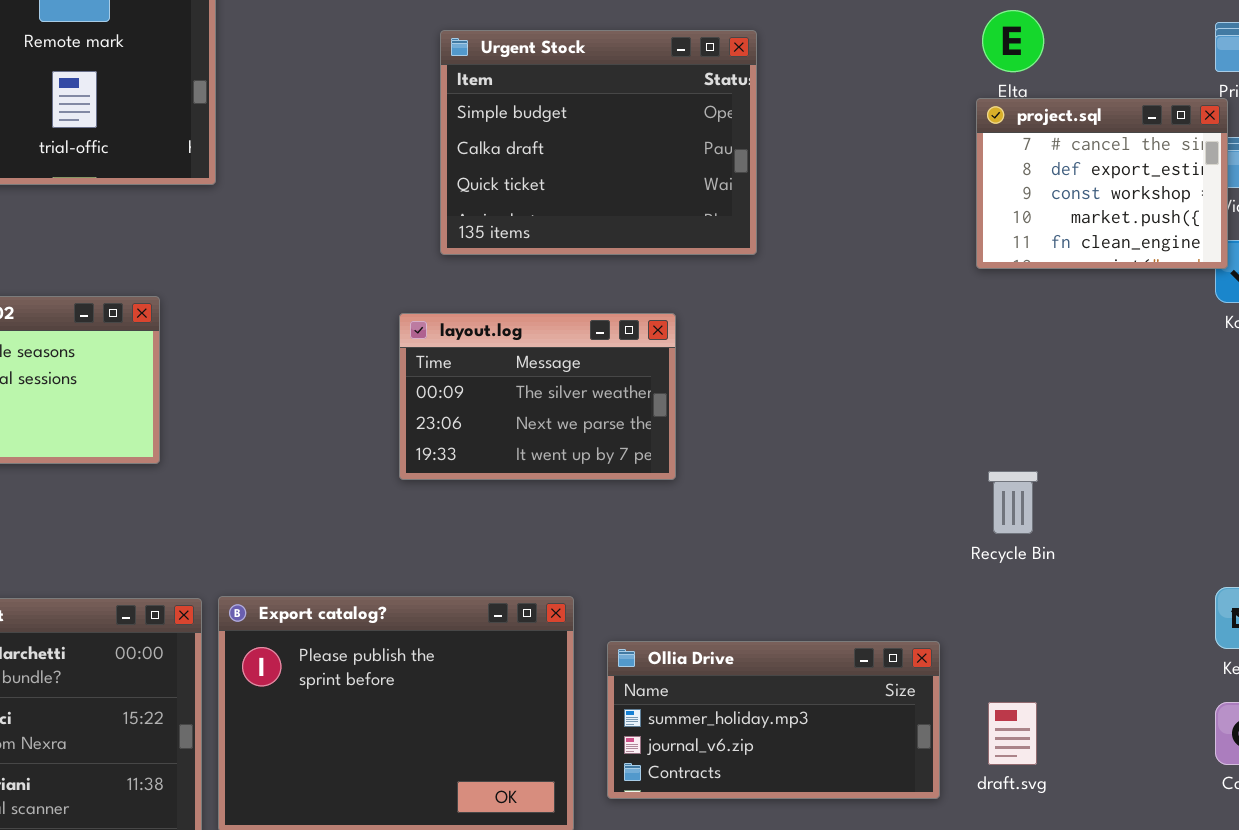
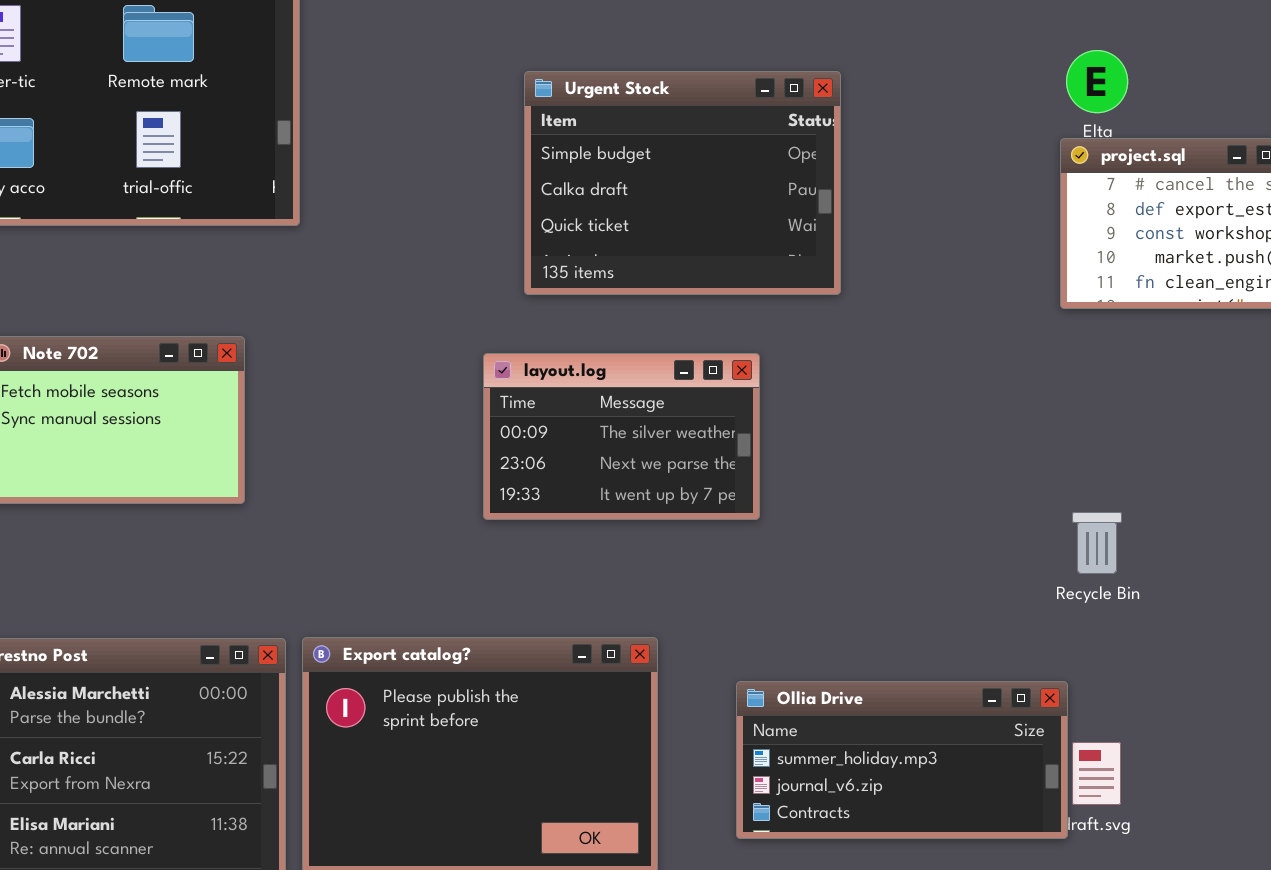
Ollia Drive: [607,641,940,799] -> [736,681,1068,839], moved

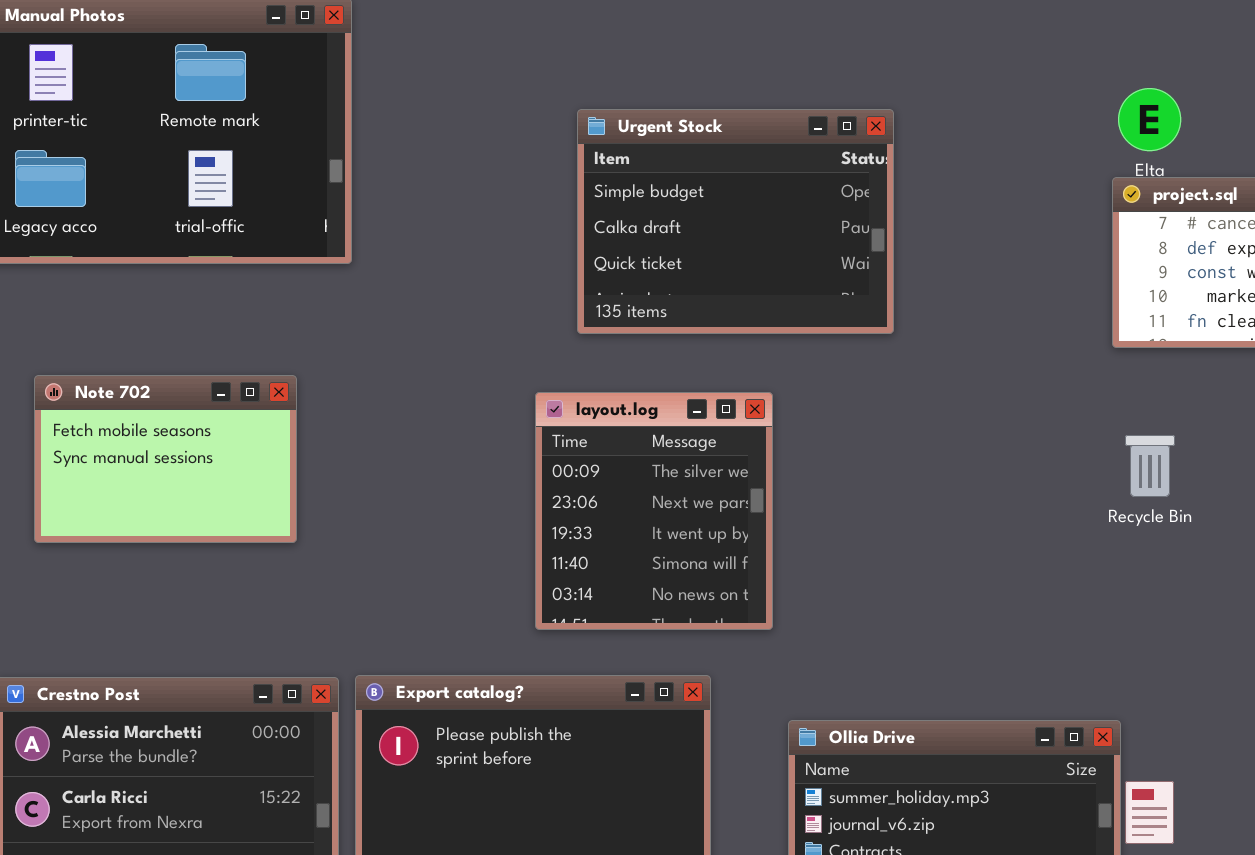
layout.log: [483,353,760,520] -> [535,392,773,630], resized
Recycle Bin: [1072,512,1122,574] -> [1125,435,1175,497], moved

